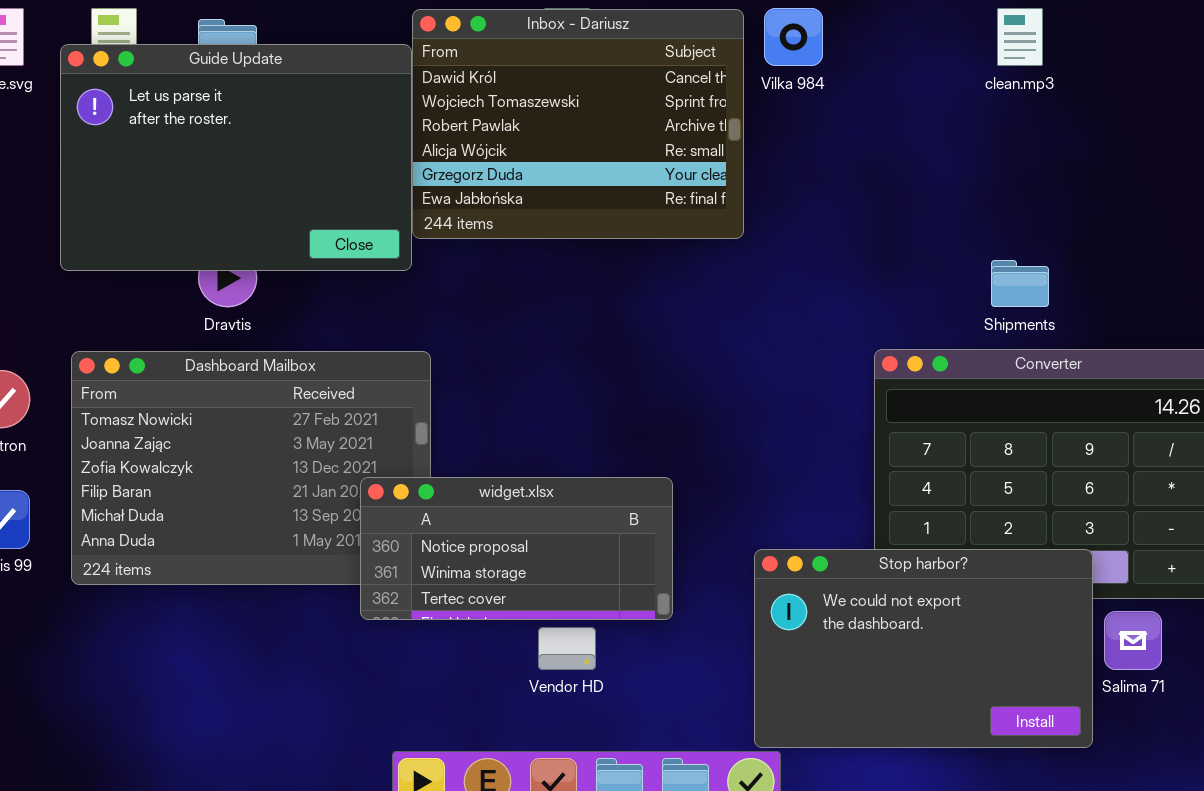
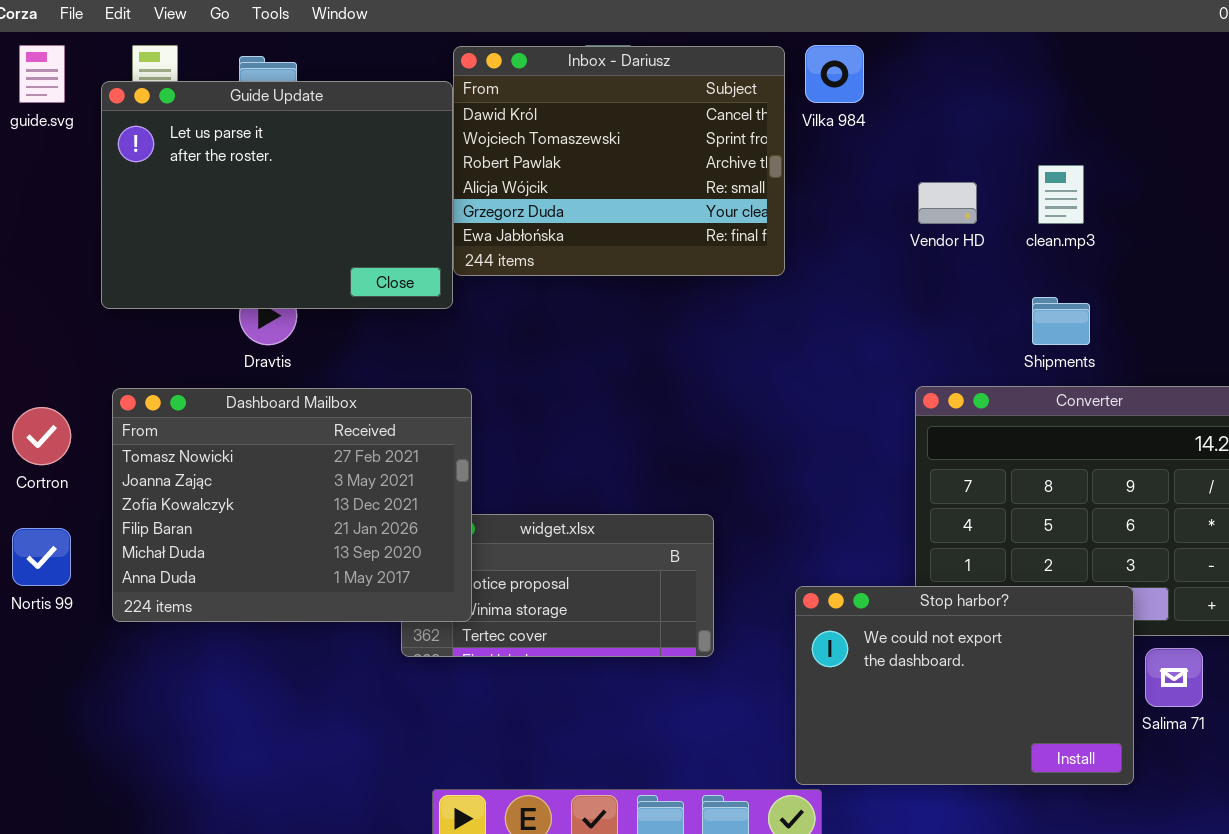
clean.mp3: [997,8,1043,66] -> [1038,165,1084,224], moved
Dashboard Mailbox: [71,351,431,585] -> [112,388,472,622], raised
Vendor HD: [538,627,596,670] -> [918,182,977,224], moved

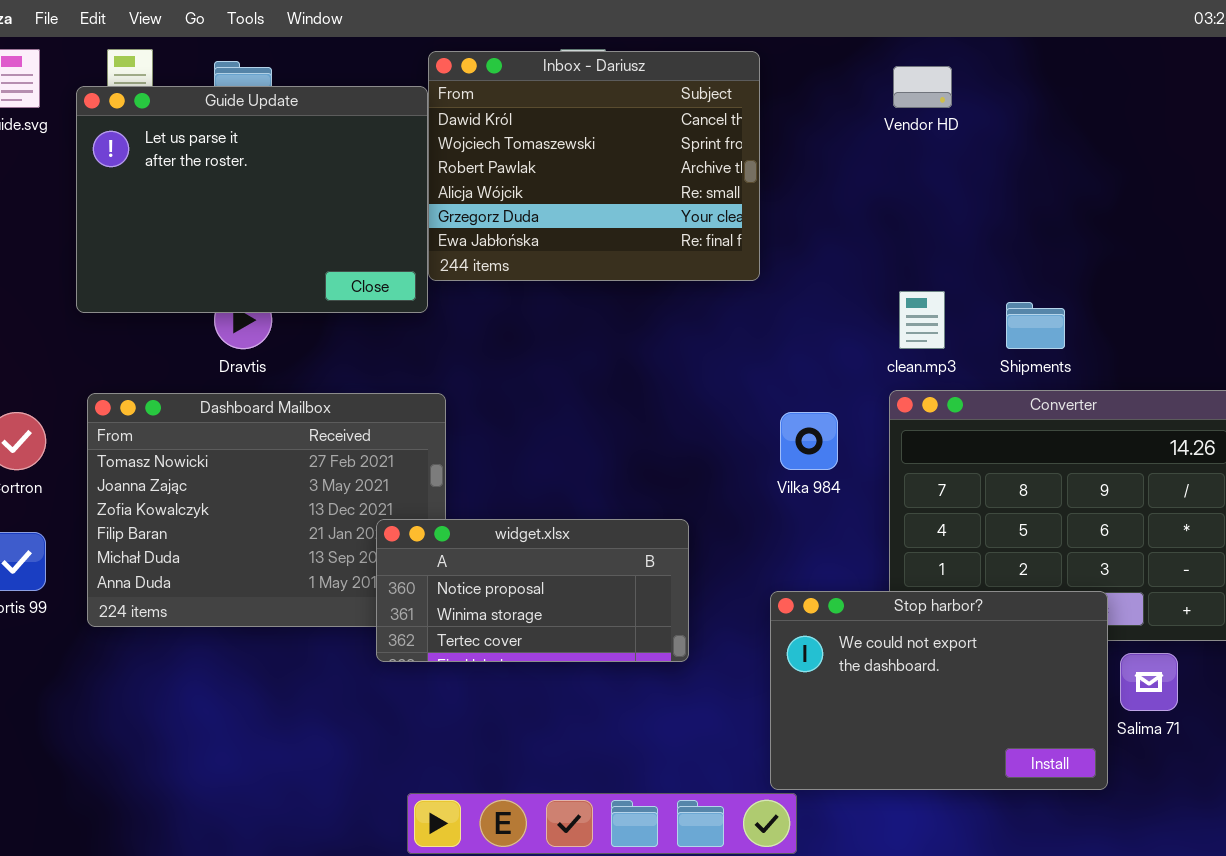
Vilka 984: [805,45,864,103] -> [780,412,838,470], moved
clean.mp3: [1038,165,1084,224] -> [899,291,945,349], moved
Vendor HD: [918,182,977,224] -> [893,66,952,108], moved
widget.xlsx: [401,514,714,657] -> [376,519,689,662], raised

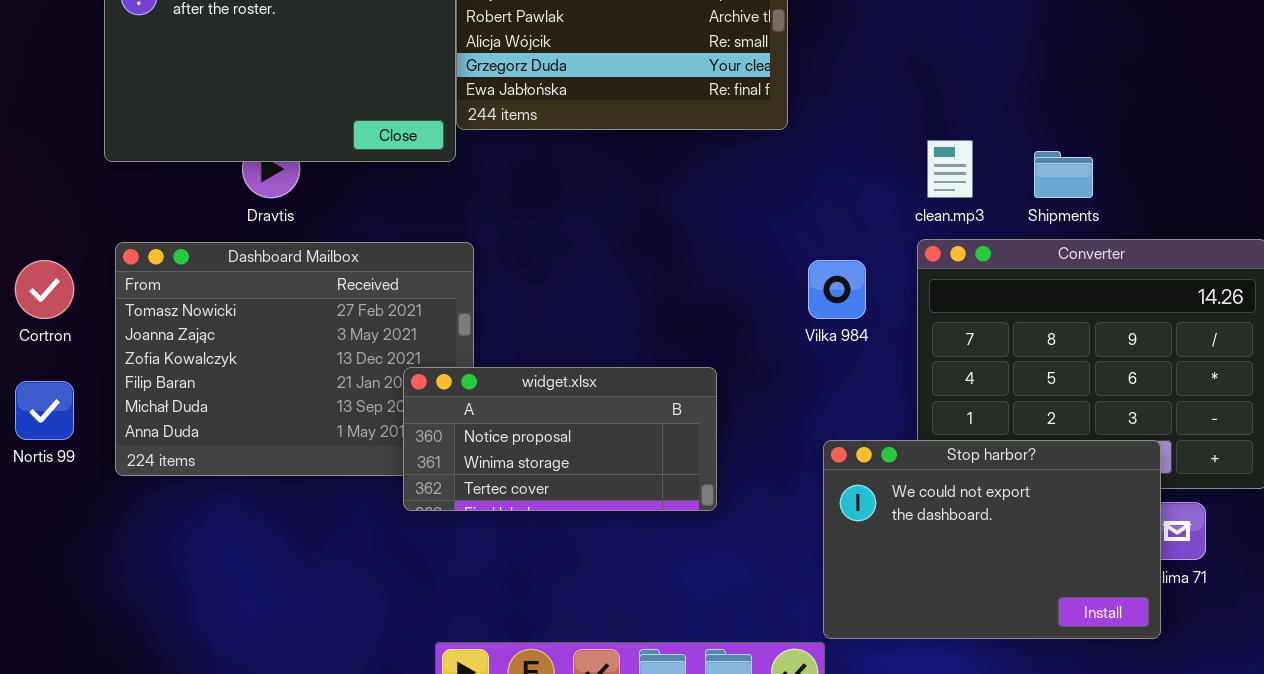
Stop harbor?: [770,591,1108,790] -> [823,440,1161,639], moved

